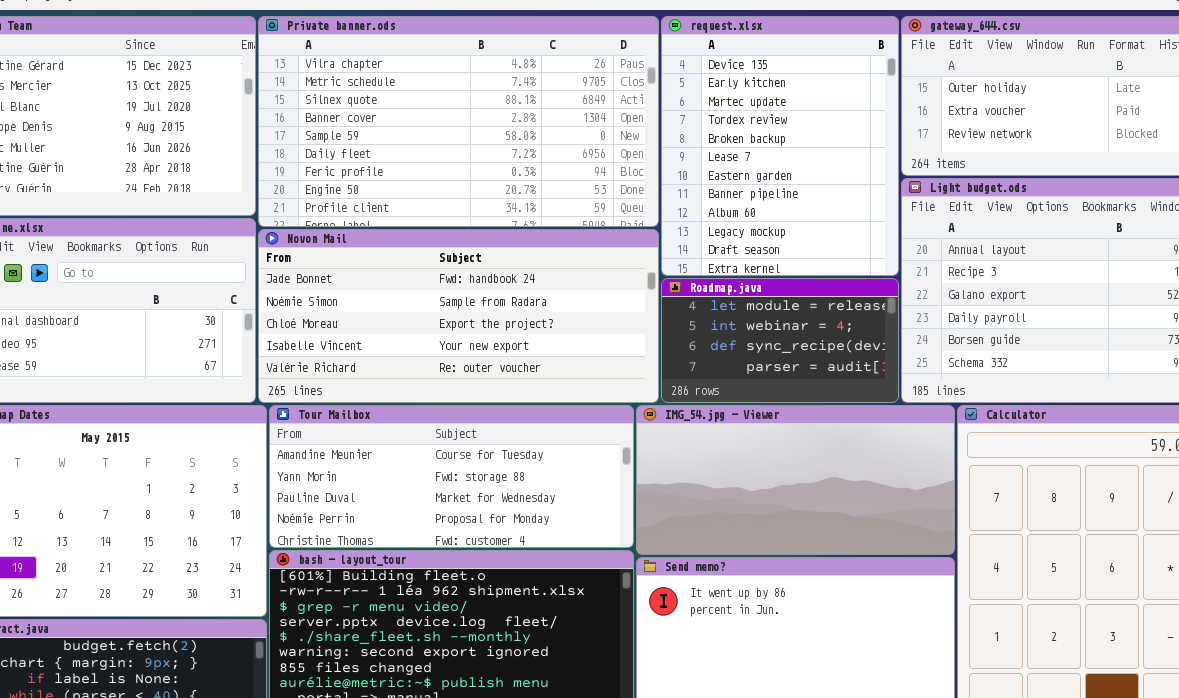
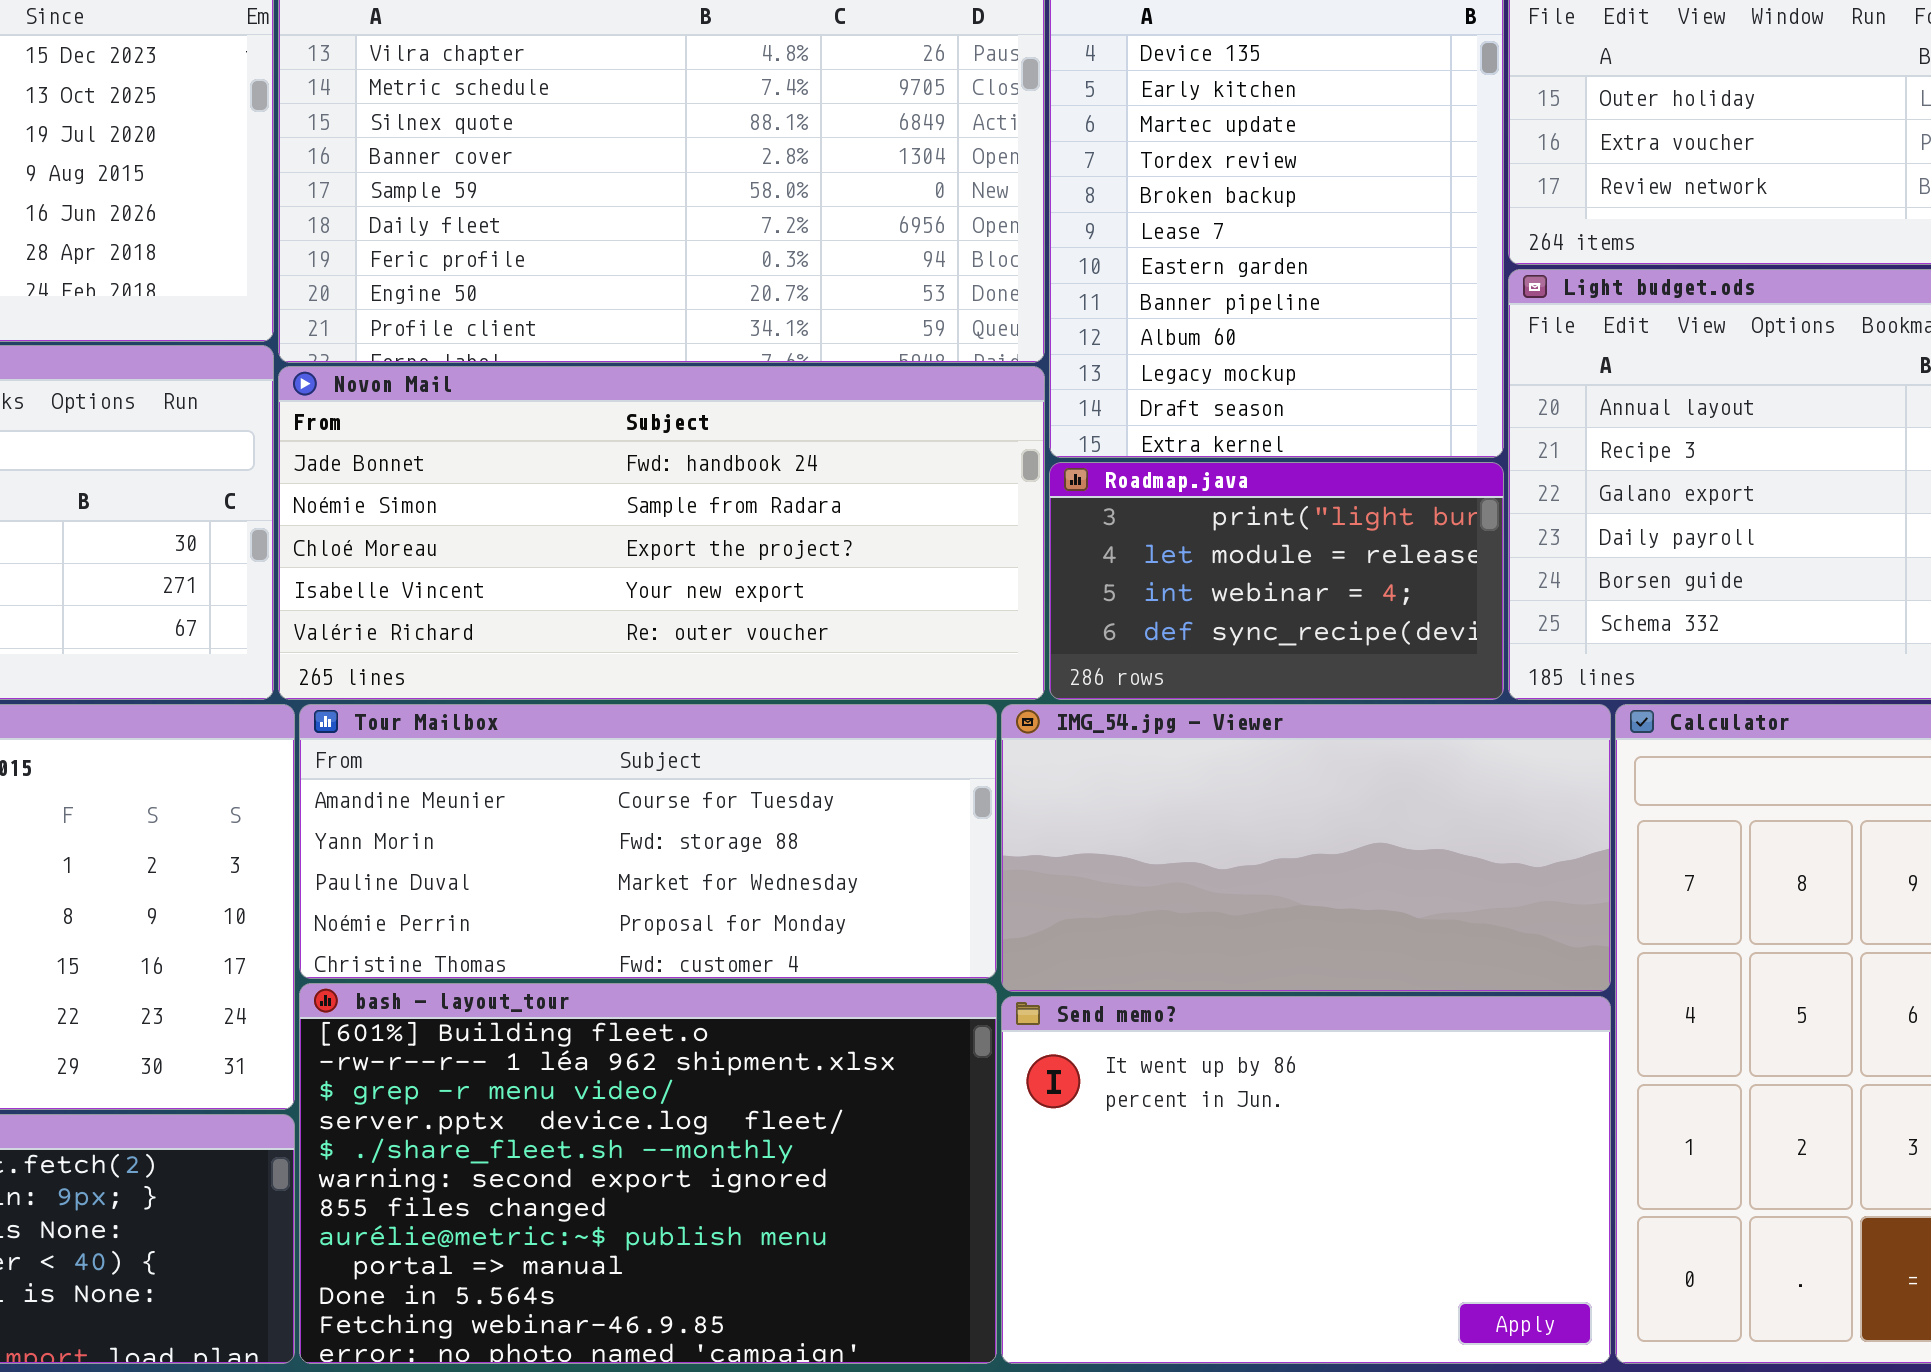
Roadmap.java: [661,278,899,403] -> [1049,462,1504,700], scrolled up 1 row

